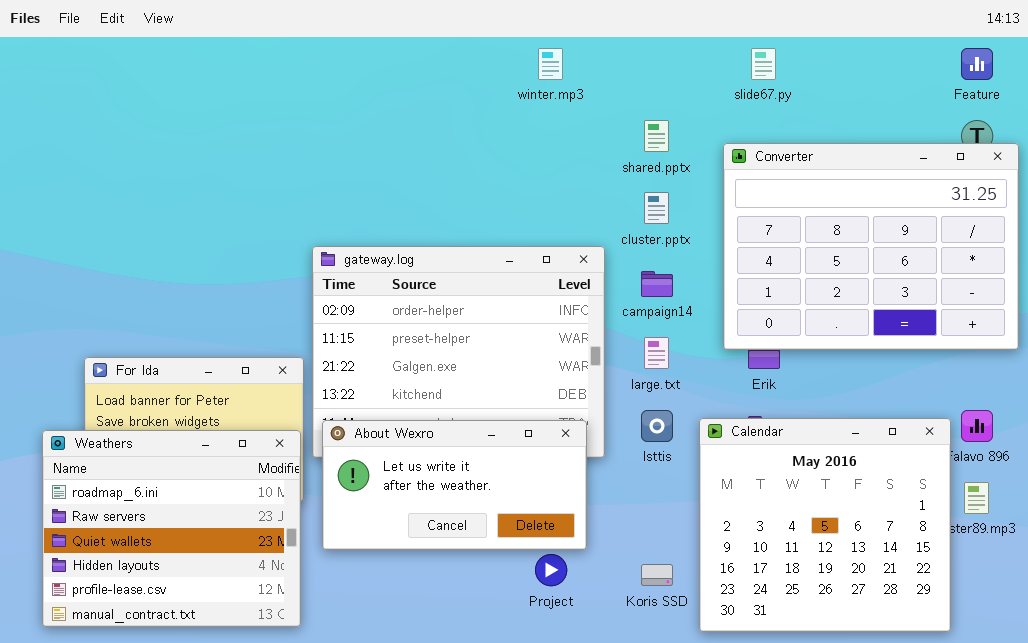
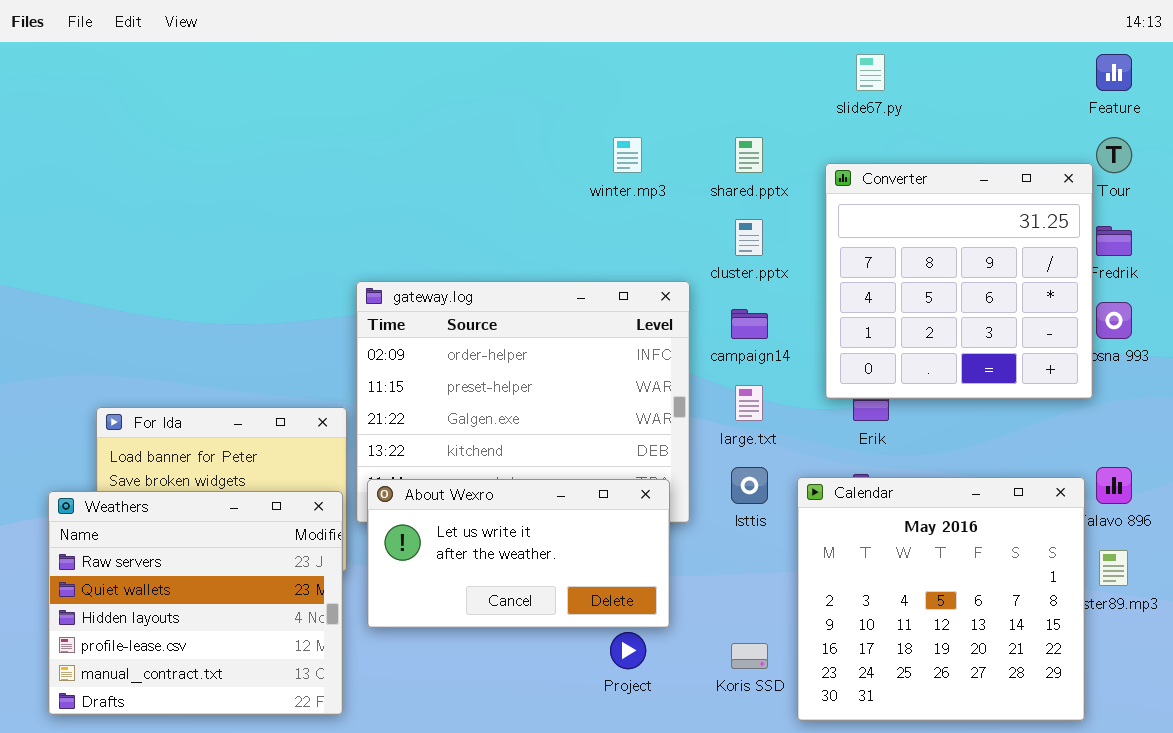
winter.mp3: [538,48,563,80] -> [613,137,642,173], moved
Converter: [723,143,1019,350] -> [825,163,1093,399], resized
Weathers: [42,430,301,627] -> [48,491,343,715], scrolled down 1 row

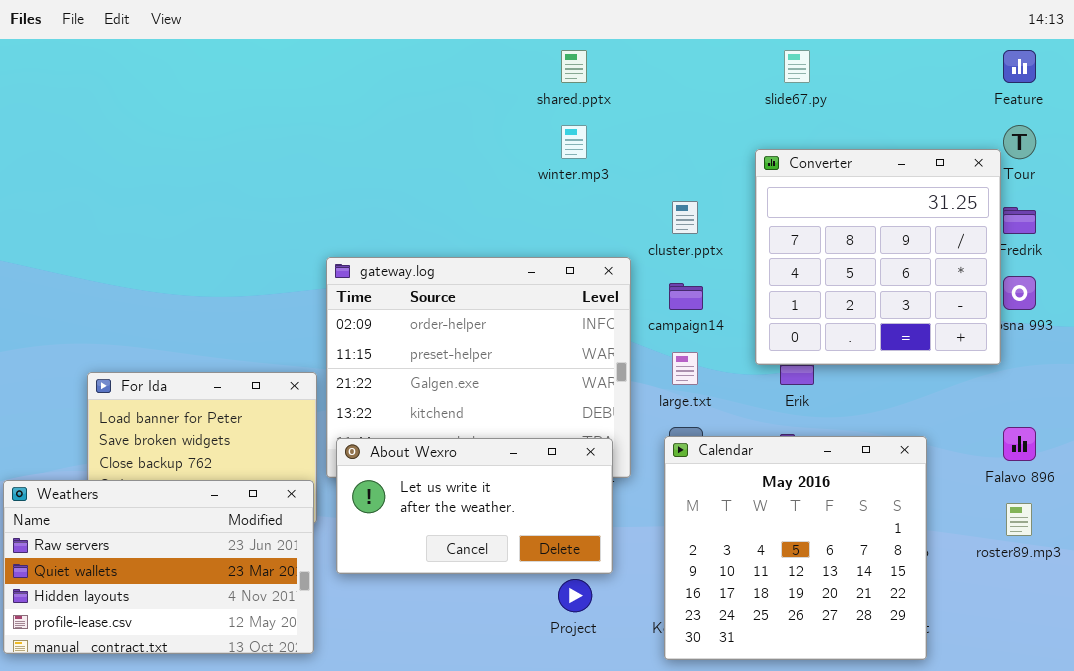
shared.pptx: [735,137,763,173] -> [561,50,587,83], moved
Calendar: [797,477,1085,721] -> [664,436,927,660], moved
Weathers: [48,491,343,715] -> [3,480,314,654], resized

